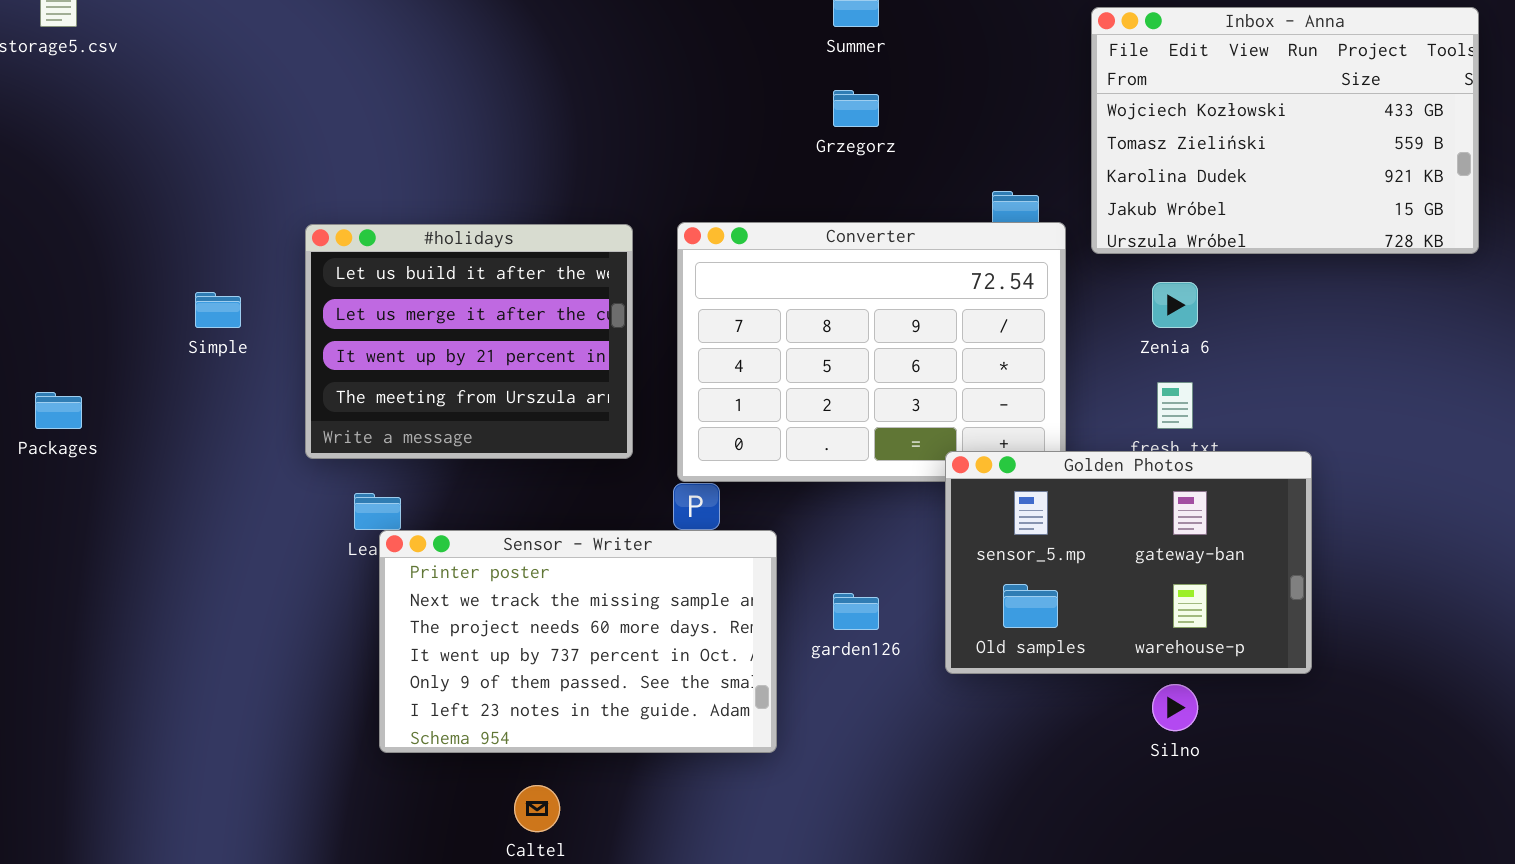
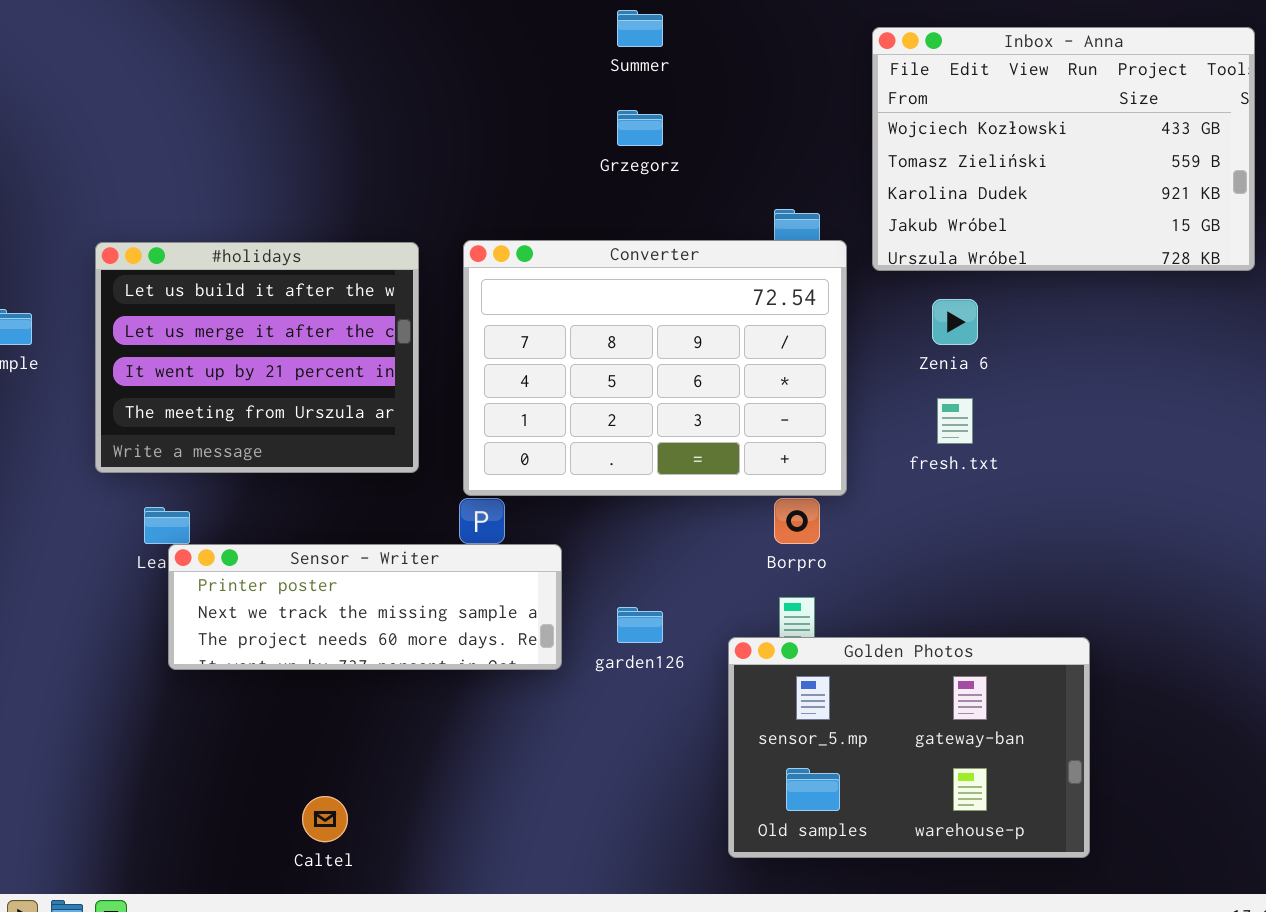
Golden Photos: [945,451,1312,674] -> [728,637,1090,858], moved
Sensor - Writer: [379,530,777,753] -> [168,544,562,670], resized

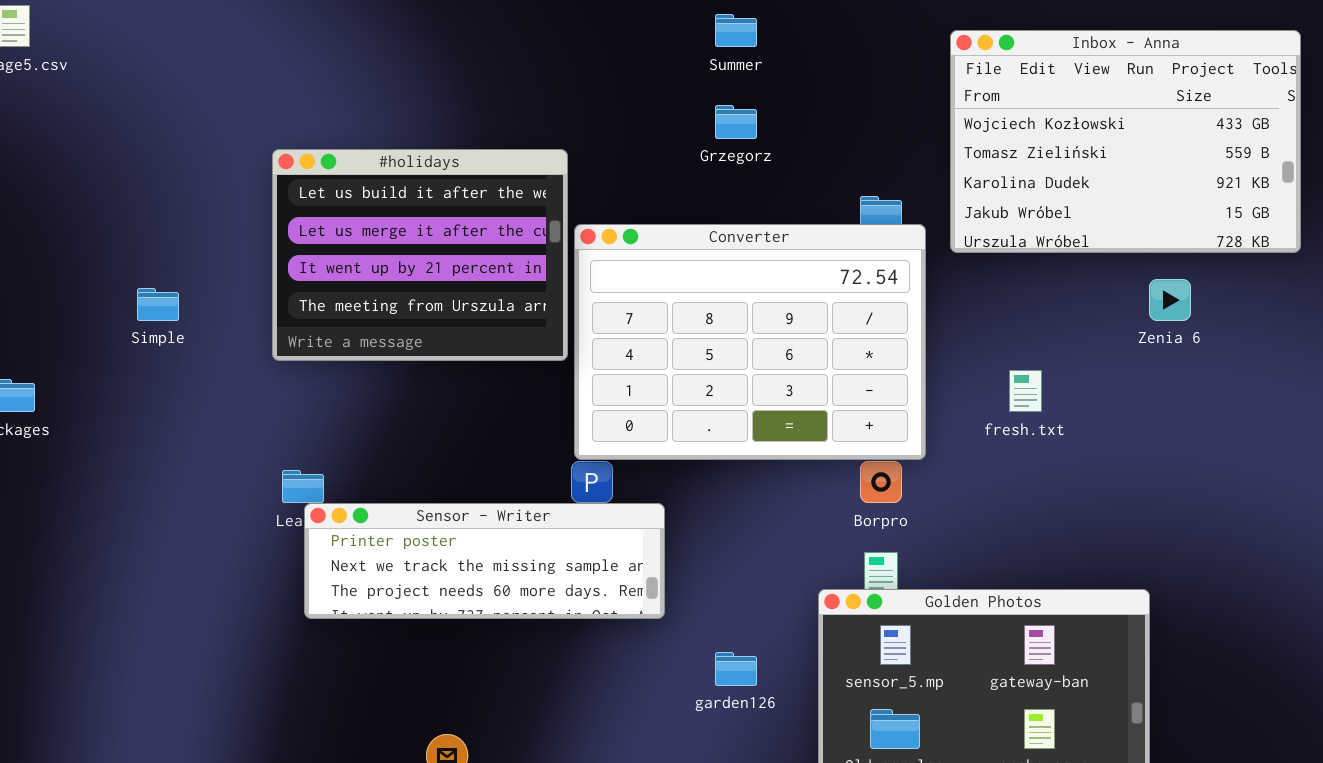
#holidays: [95,242,419,473] -> [272,149,568,361], moved
Zenia 6: [932,299,978,345] -> [1149,279,1191,321], moved
garden126: [617,607,663,643] -> [715,652,757,686], moved

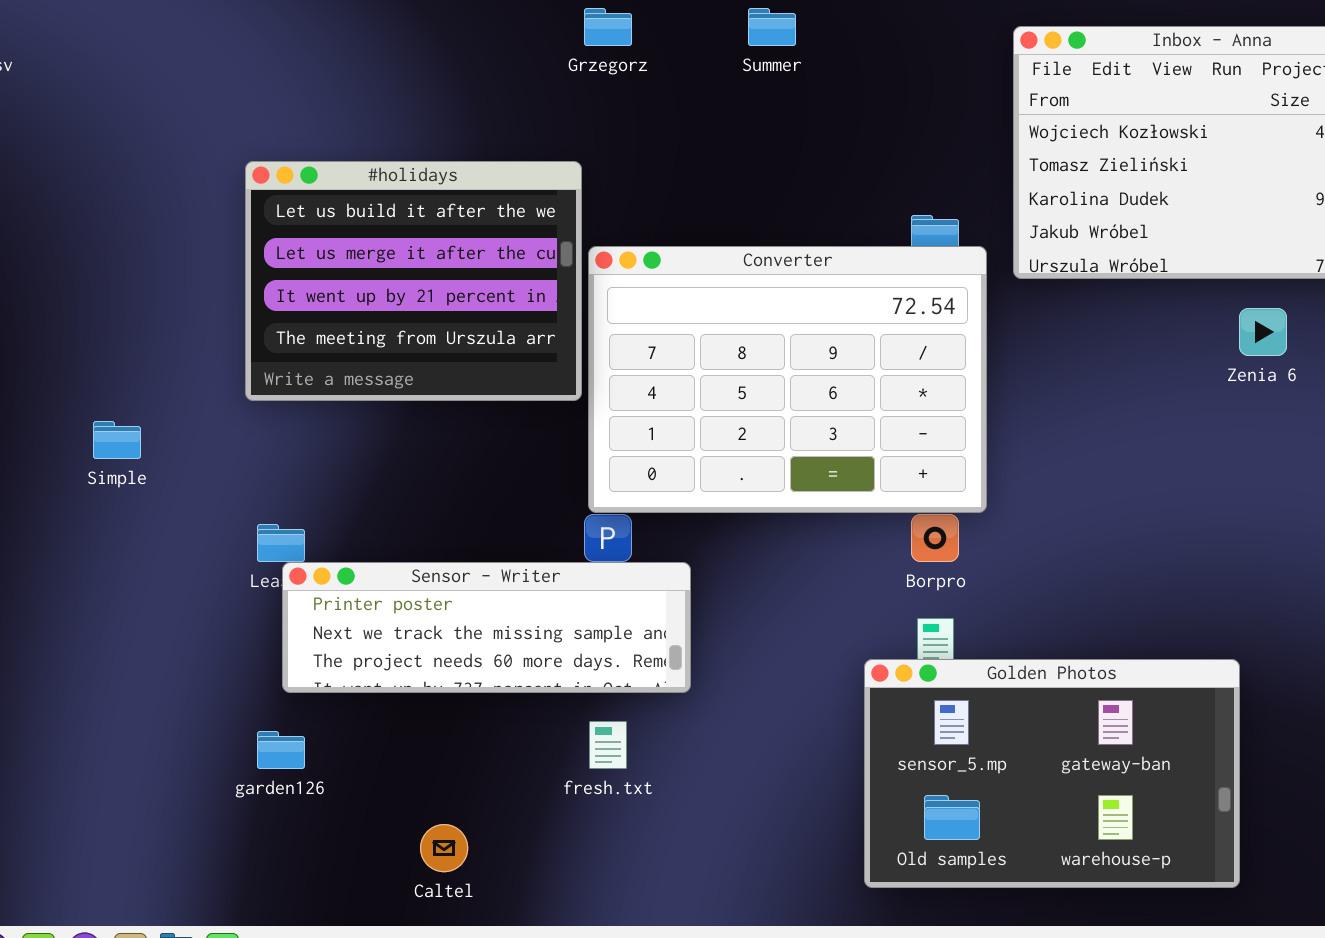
Grzegorz: [715,105,757,139] -> [584,8,632,46], moved
Simple: [137,288,179,321] -> [93,421,141,459], moved
fresh.txt: [1009,370,1042,412] -> [589,721,627,769], moved
garden126: [715,652,757,686] -> [257,731,305,769], moved

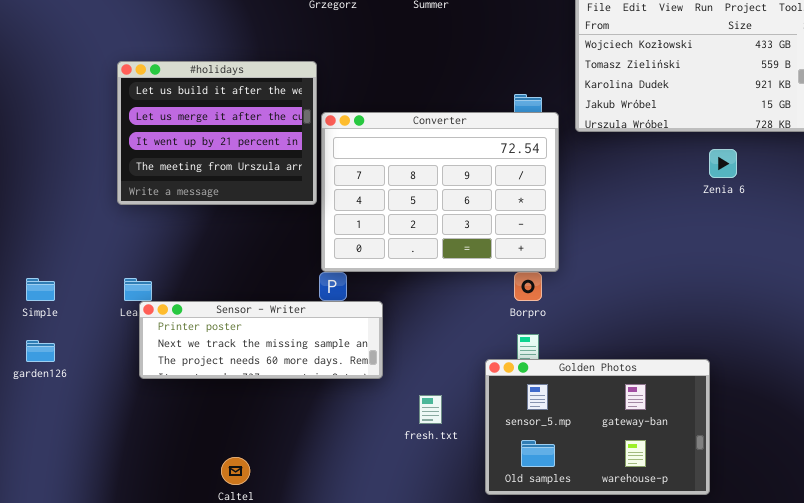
Simple: [93,421,141,459] -> [26,278,55,301], moved
fresh.txt: [589,721,627,769] -> [419,395,442,424], moved
garden126: [257,731,305,769] -> [26,340,55,362], moved

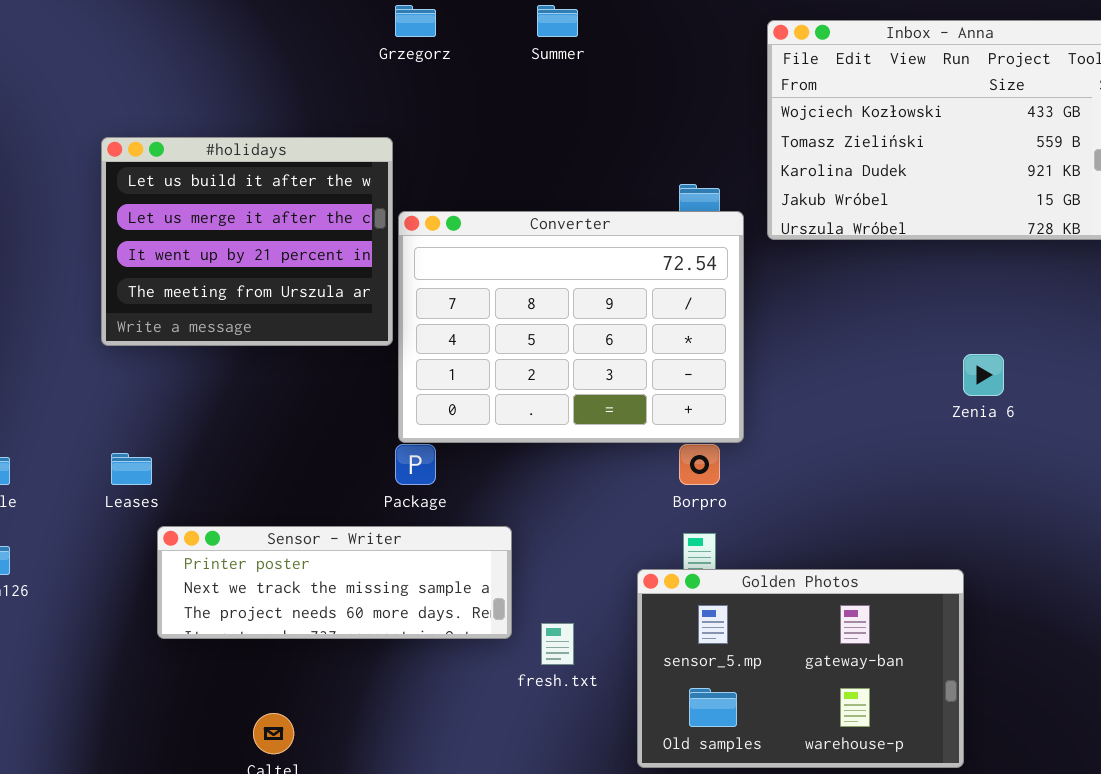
Zenia 6: [709,149,737,178] -> [963,354,1004,396], moved
Sensor - Writer: [139,301,383,379] -> [157,526,512,639], moved

